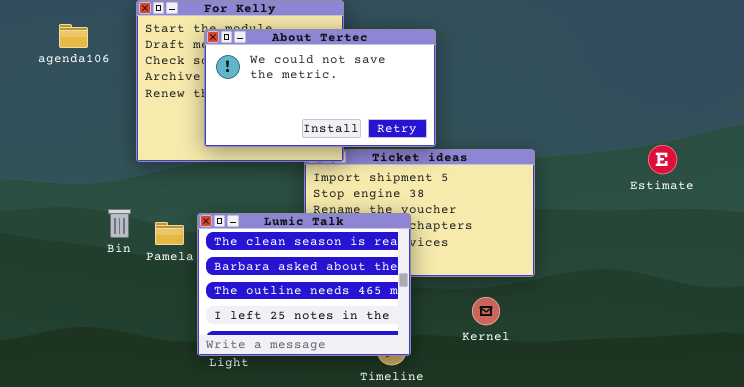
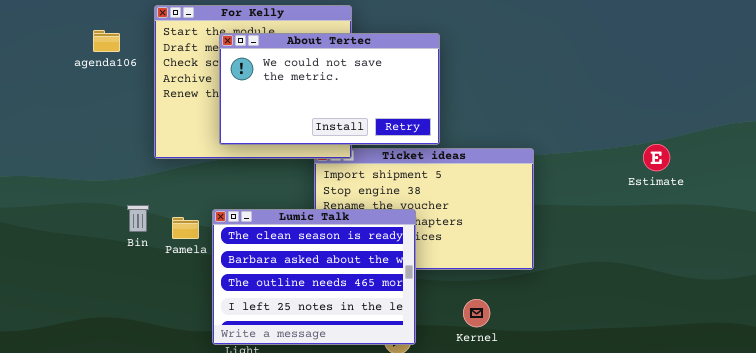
agenda106: [59,24,88,48] -> [93,30,120,52], moved
Kernel: [472,297,500,325] -> [463,299,490,327], moved

